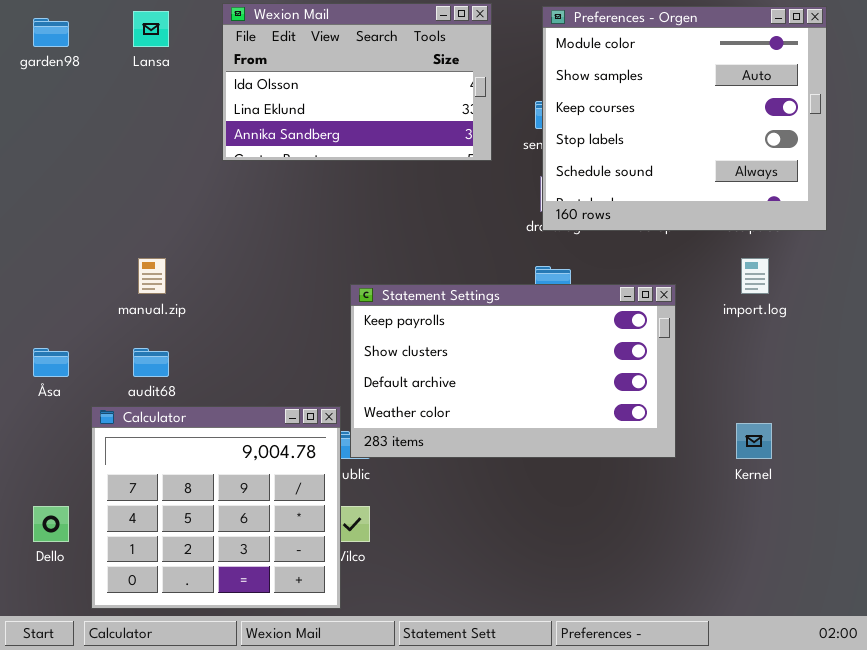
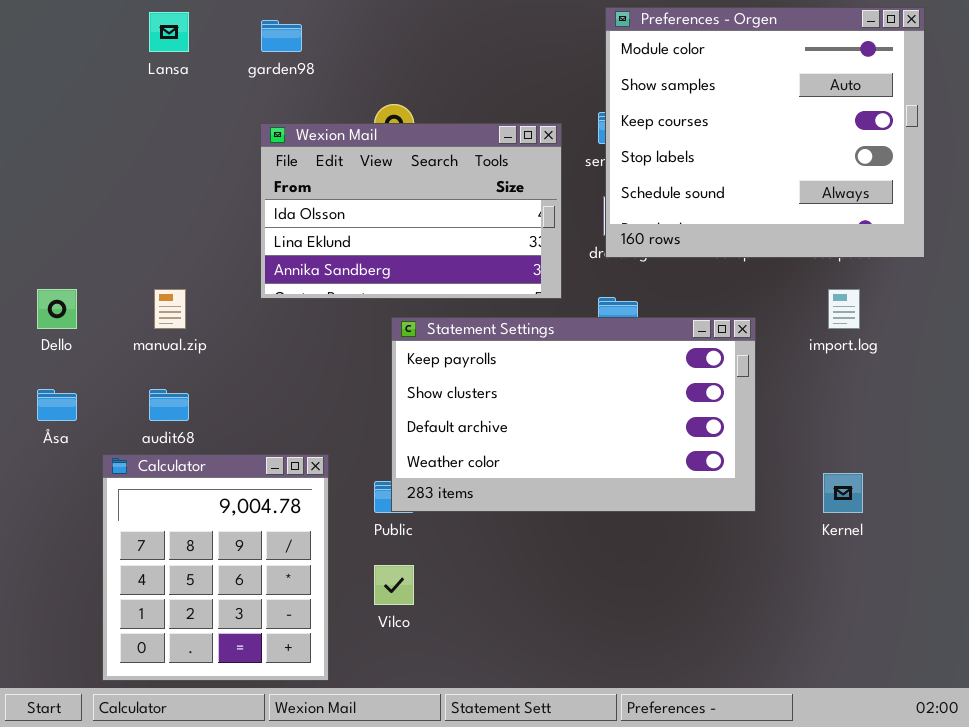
Wexion Mail: [222,3,492,161] -> [260,123,562,299], moved
garden98: [33,18,69,47] -> [261,20,302,52], moved
Calculator: [91,406,341,609] -> [102,454,329,681], resized
Dello: [33,506,69,542] -> [37,289,77,329], moved

